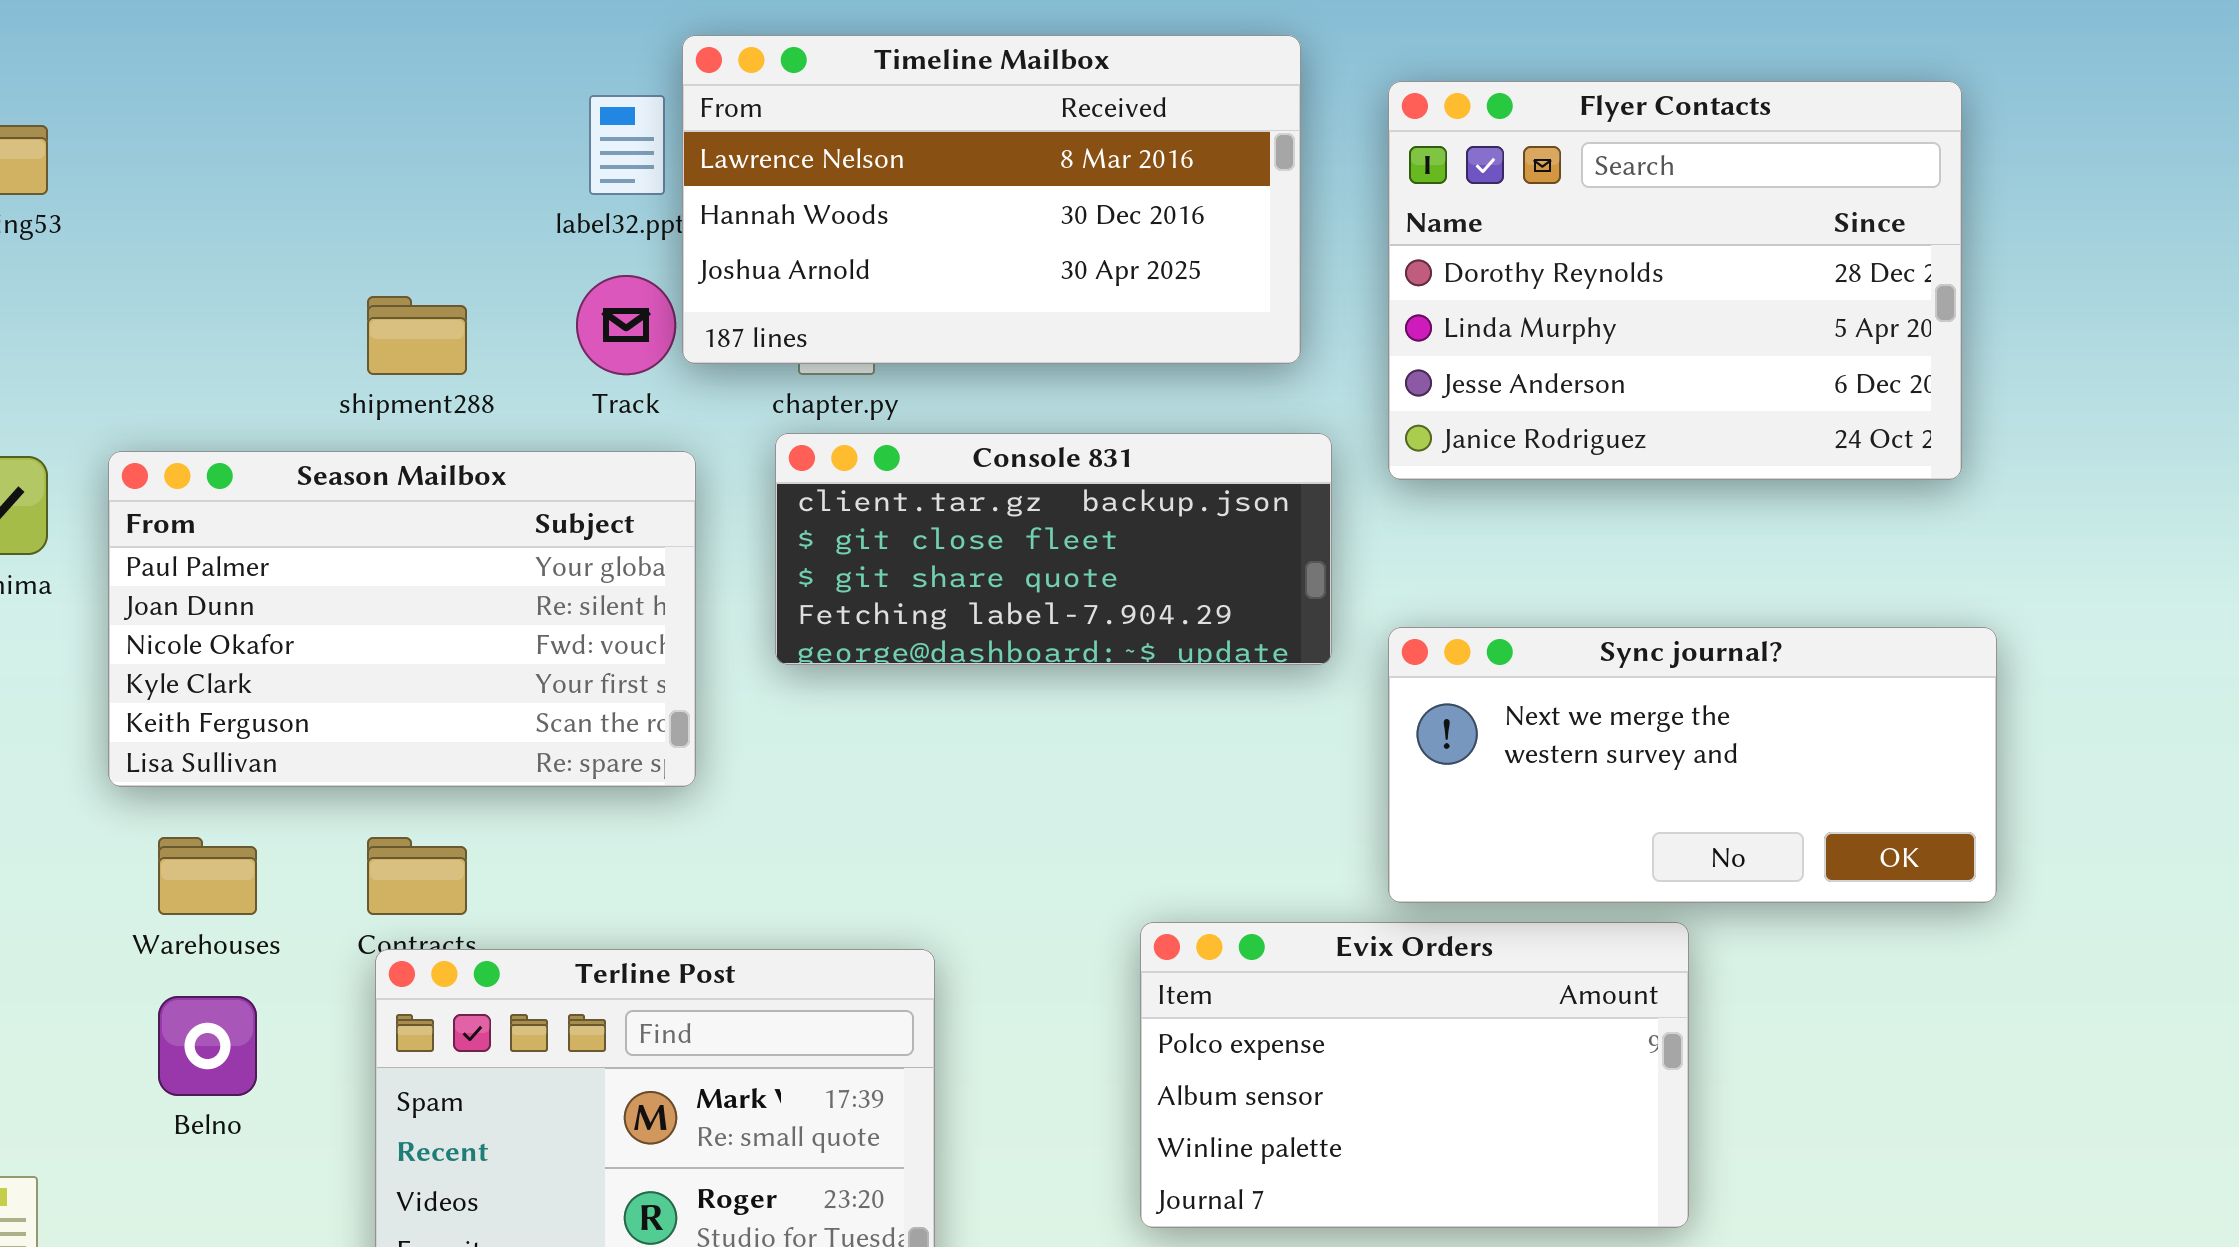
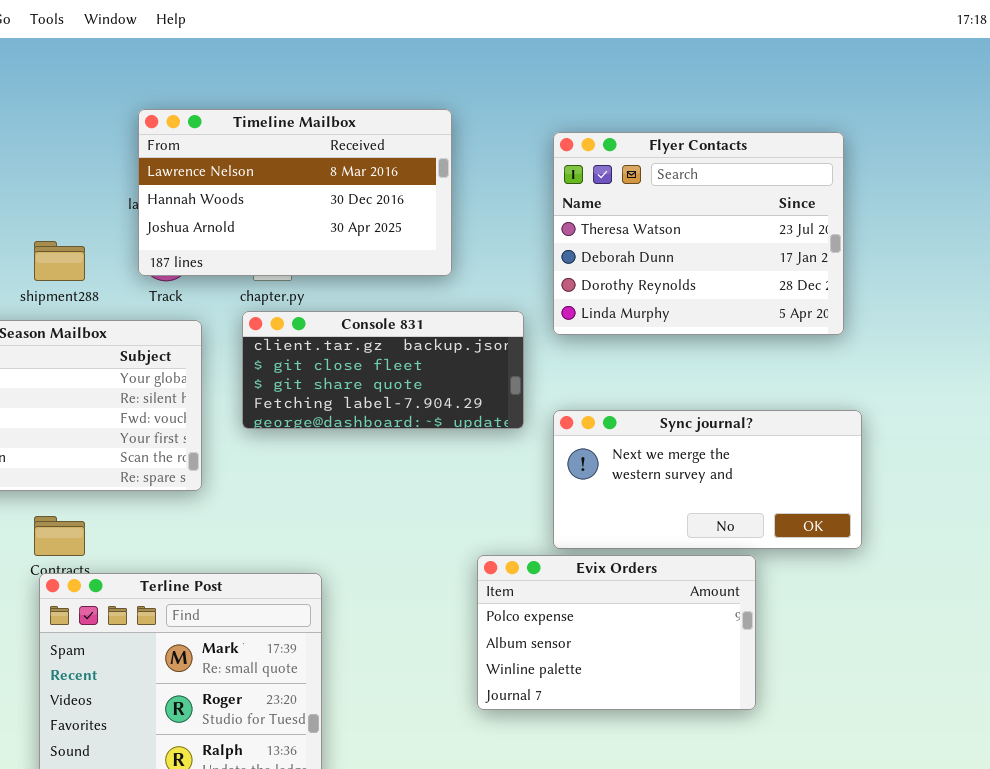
Timeline Mailbox: [682,35,1301,364] -> [138,109,452,276], moved
Flyer Contacts: [1388,81,1962,480] -> [553,132,844,335], scrolled up 2 rows
Evix Orders: [1140,922,1689,1228] -> [477,555,756,710], moved

